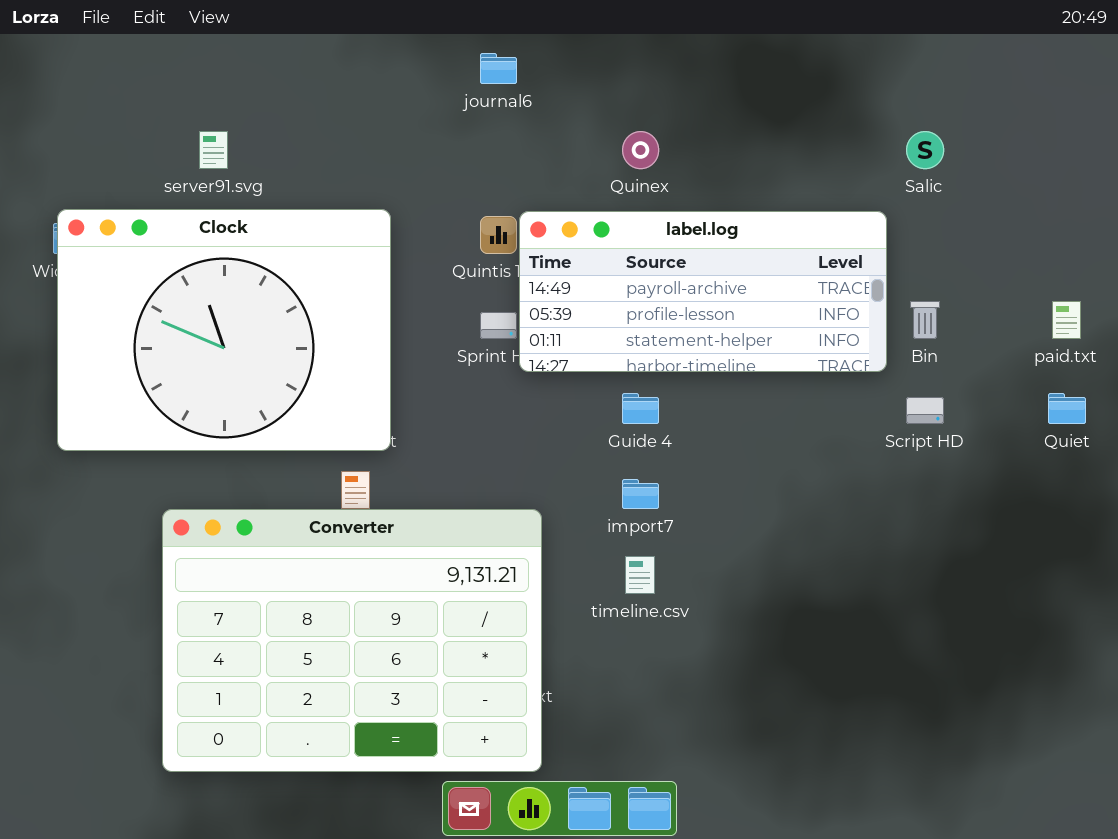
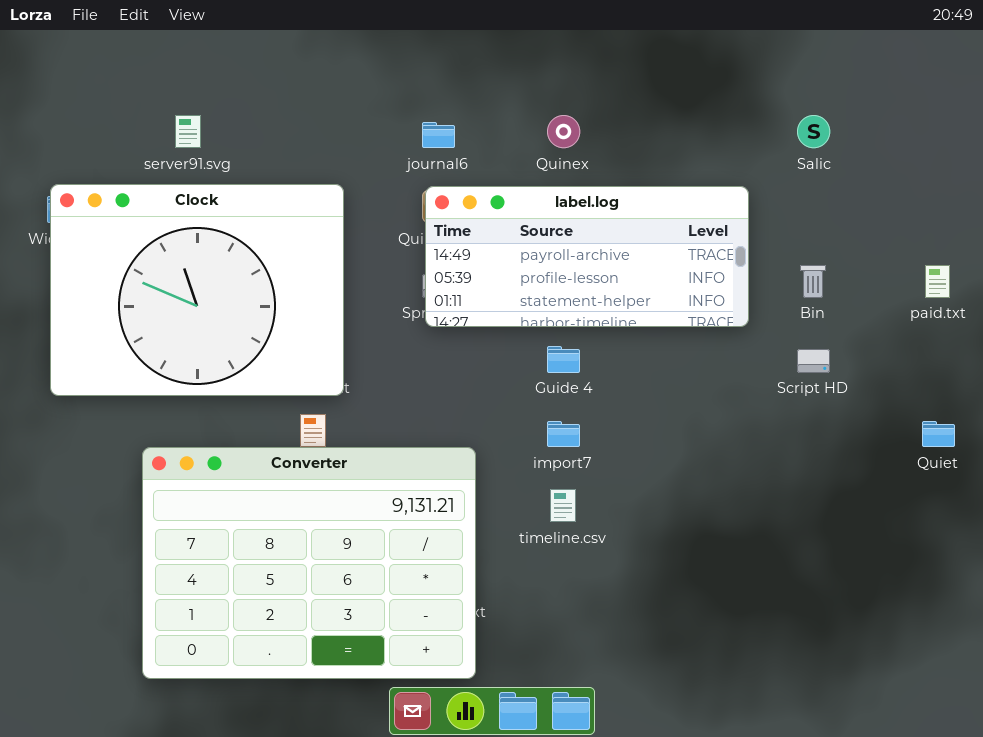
journal6: [480,53,517,84] -> [422,122,455,148], moved
label.log: [519,211,887,372] -> [425,186,749,327], moved
Quiet: [1048,393,1086,424] -> [922,421,955,447], moved

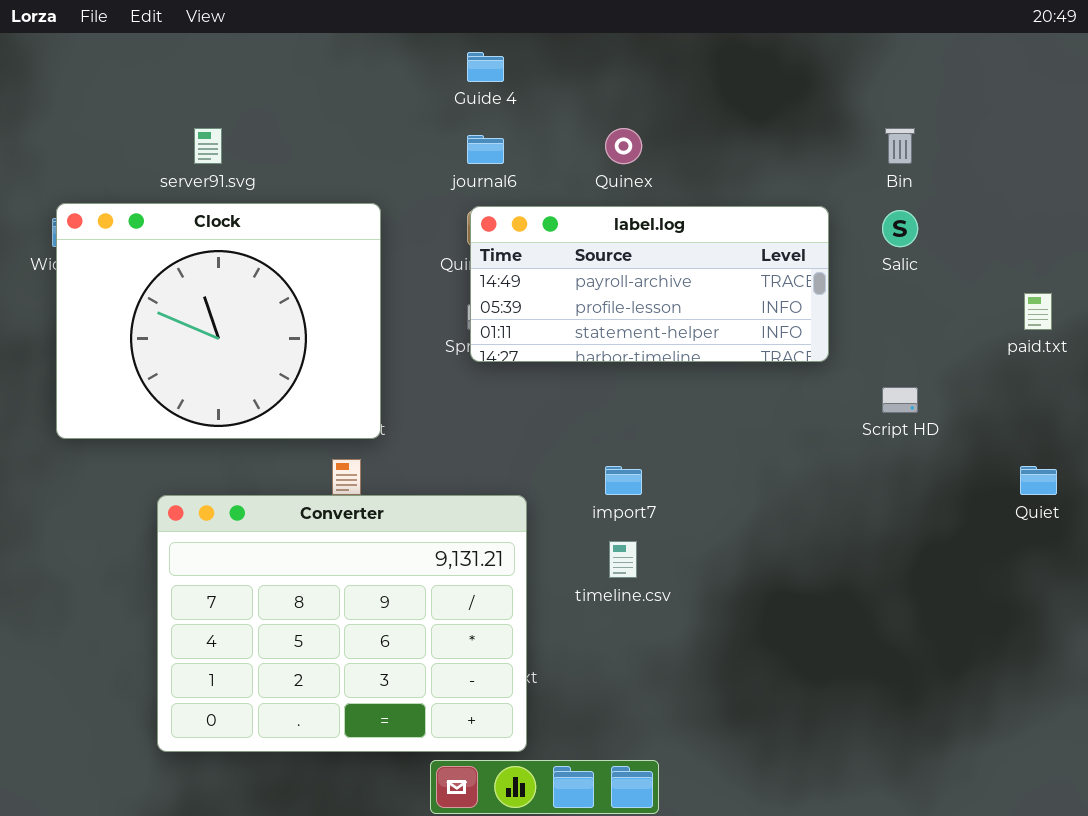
Salic: [797,115,830,148] -> [882,210,918,247], moved
Bin: [800,265,826,298] -> [885,128,915,164], moved
Guide 4: [547,346,580,373] -> [467,52,504,82], moved

